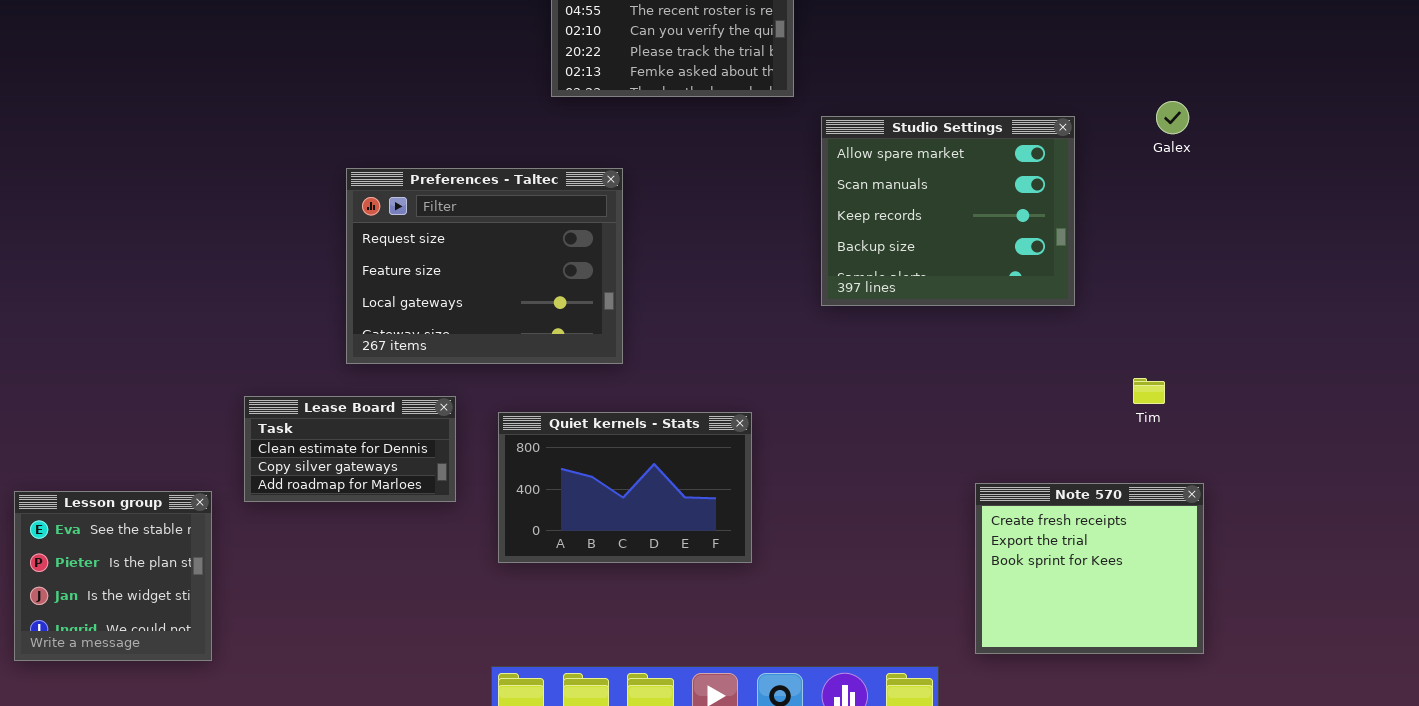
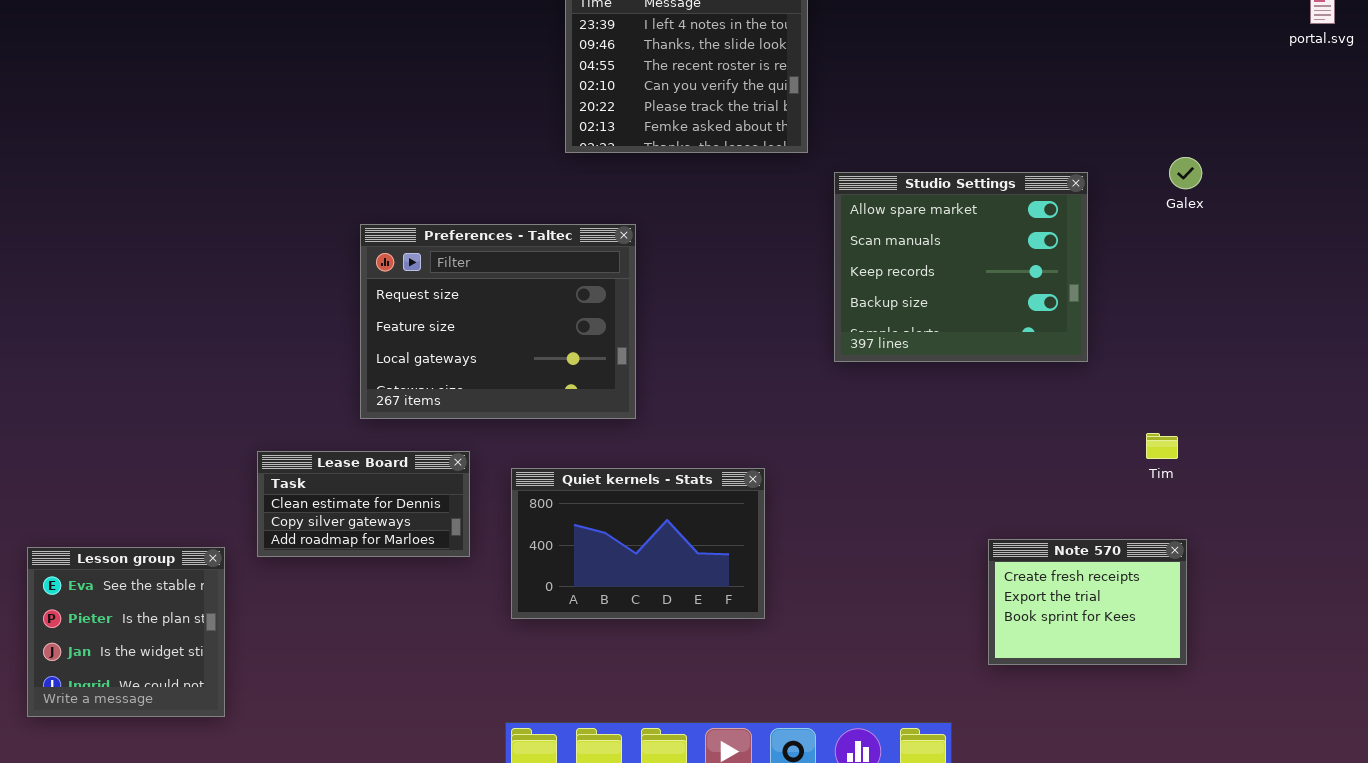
Note 570: [975,483,1204,654] -> [988,539,1187,665], resized

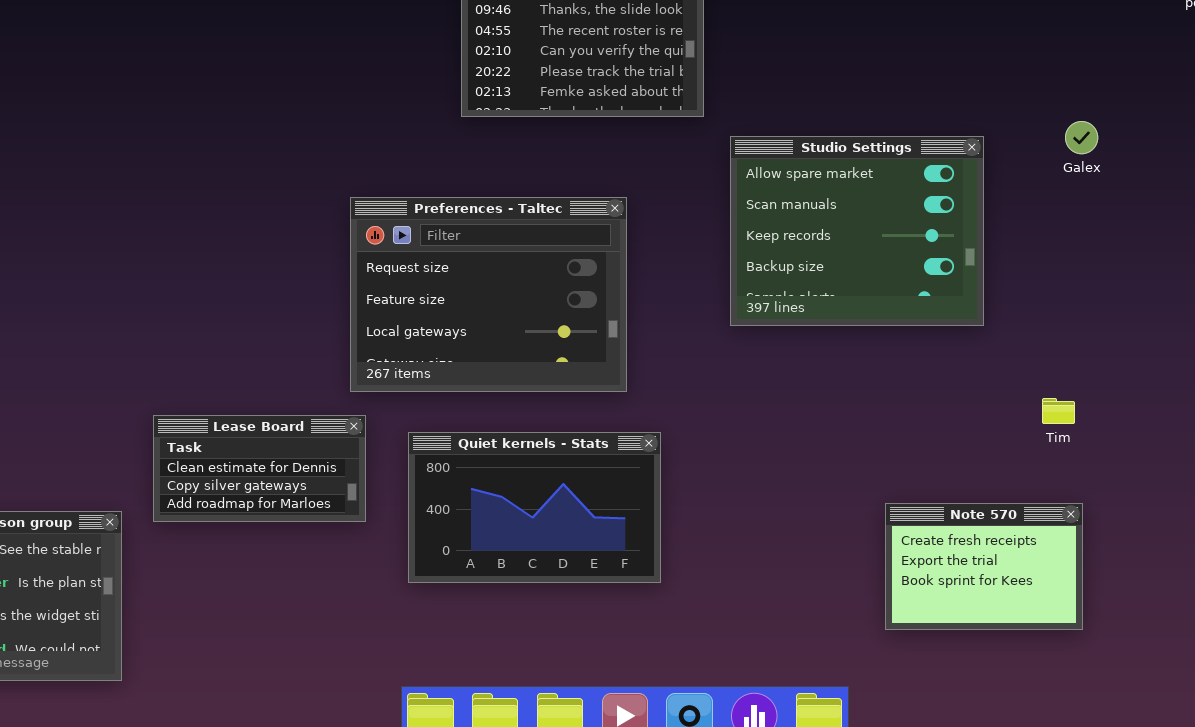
Preferences - Taltec: [360,224,636,419] -> [350,197,627,392], moved

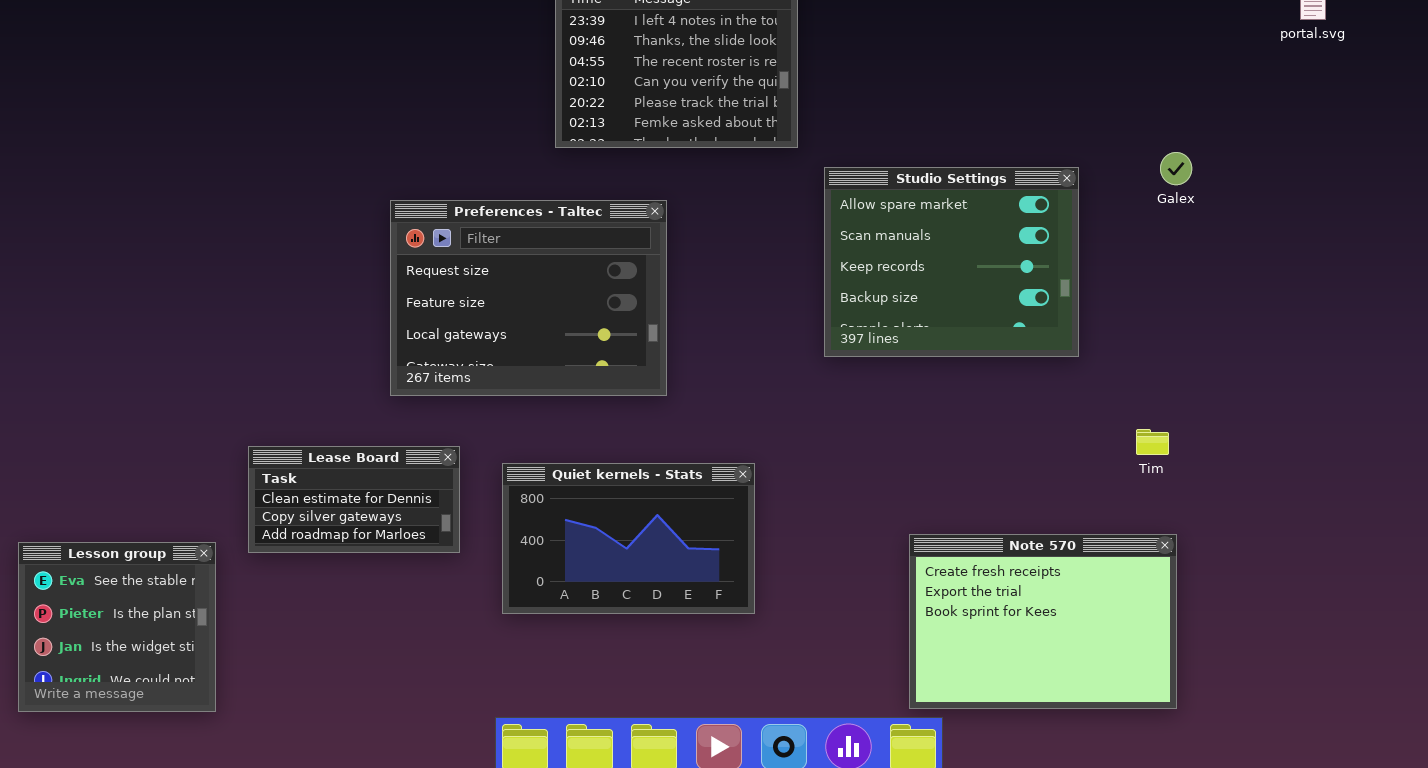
Preferences - Taltec: [350,197,627,392] -> [390,200,667,396], moved
Note 570: [885,503,1083,630] -> [909,534,1177,709], resized

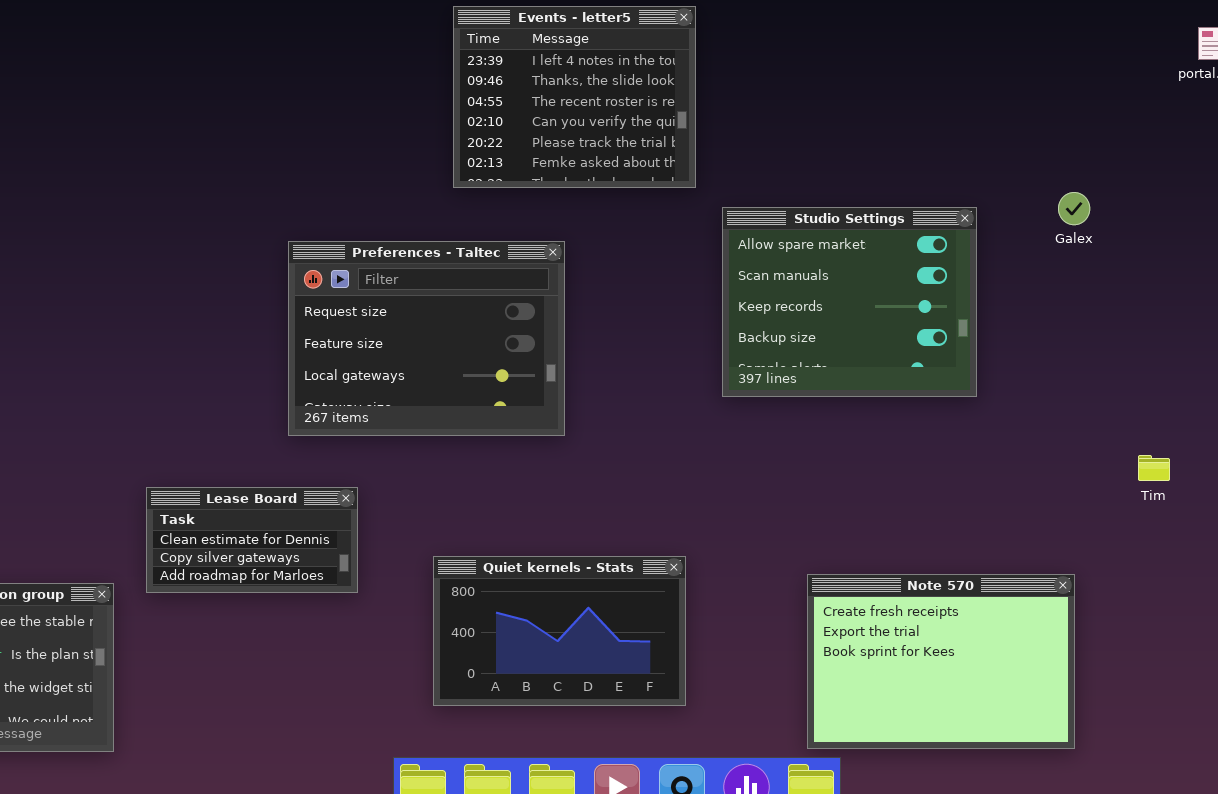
Tim: [1136,429,1169,455] -> [1138,455,1170,481], moved
Quiet kernels - Stats: [502,463,755,614] -> [433,556,686,706], moved

